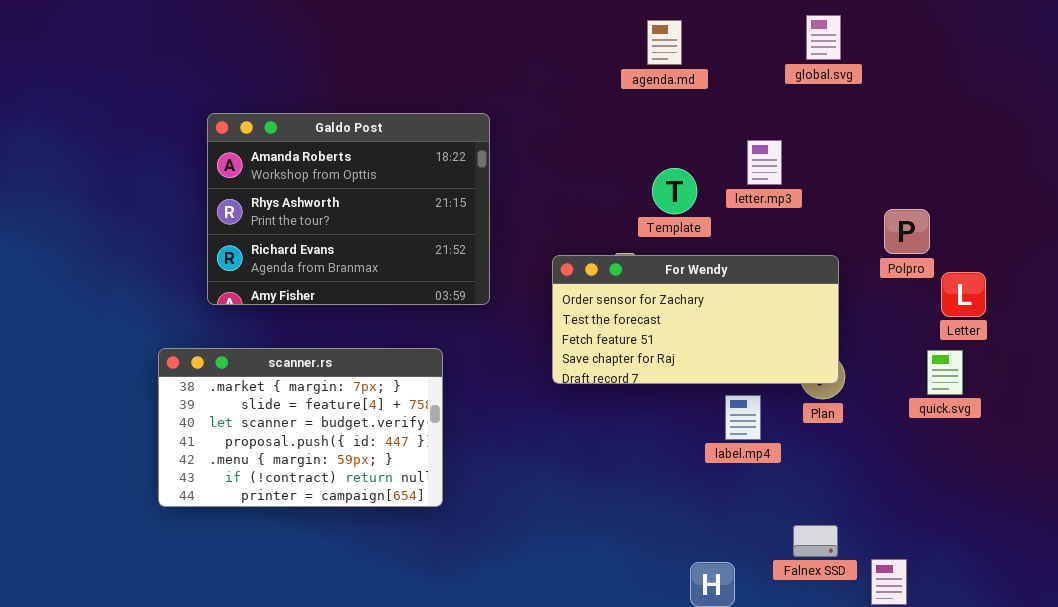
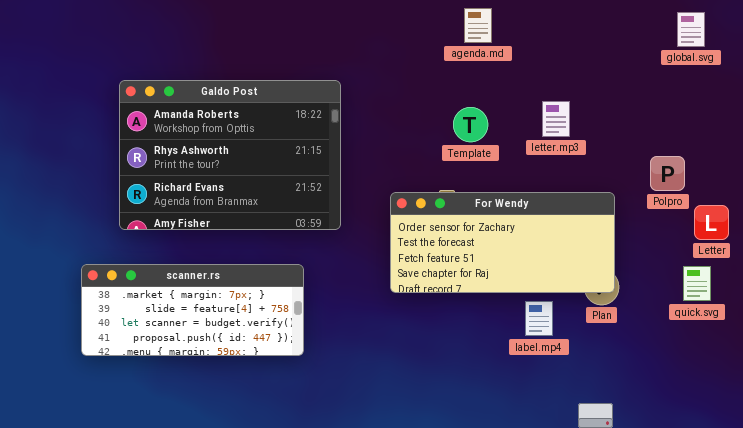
global.svg: [806,15,841,60] -> [677,12,705,47], moved
Template: [652,168,697,214] -> [453,107,488,142], moved
scanner.rs: [158,348,443,507] -> [81,264,304,356], resized

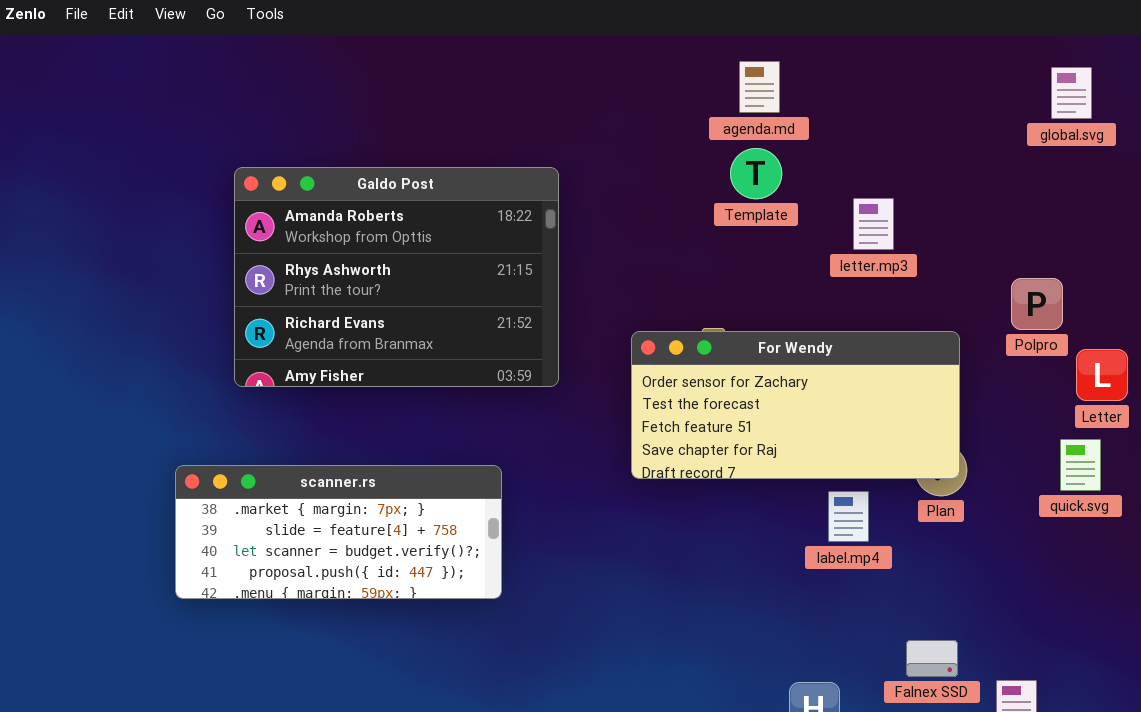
Template: [453,107,488,142] -> [730,148,782,199], moved
scanner.rs: [81,264,304,356] -> [175,465,502,599], moved

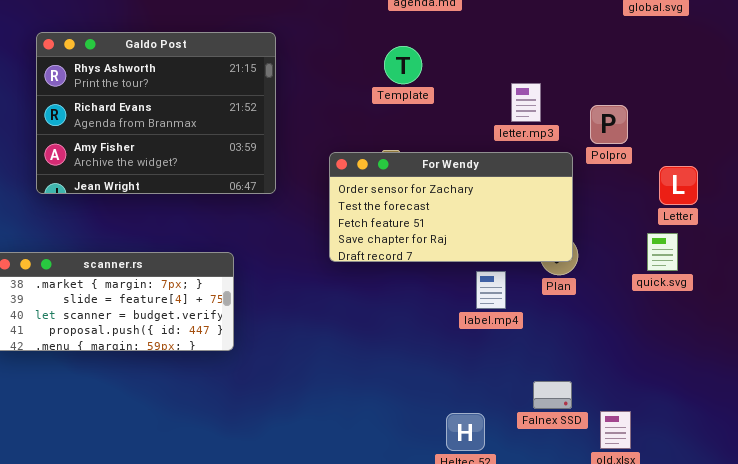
Template: [730,148,782,199] -> [384,46,422,84], moved
Galdo Post: [234,167,559,387] -> [36,32,276,194], scrolled down 1 row
letter.mp3: [853,198,894,250] -> [511,83,541,122], moved
Polpro: [1011,278,1063,330] -> [590,105,628,144], moved

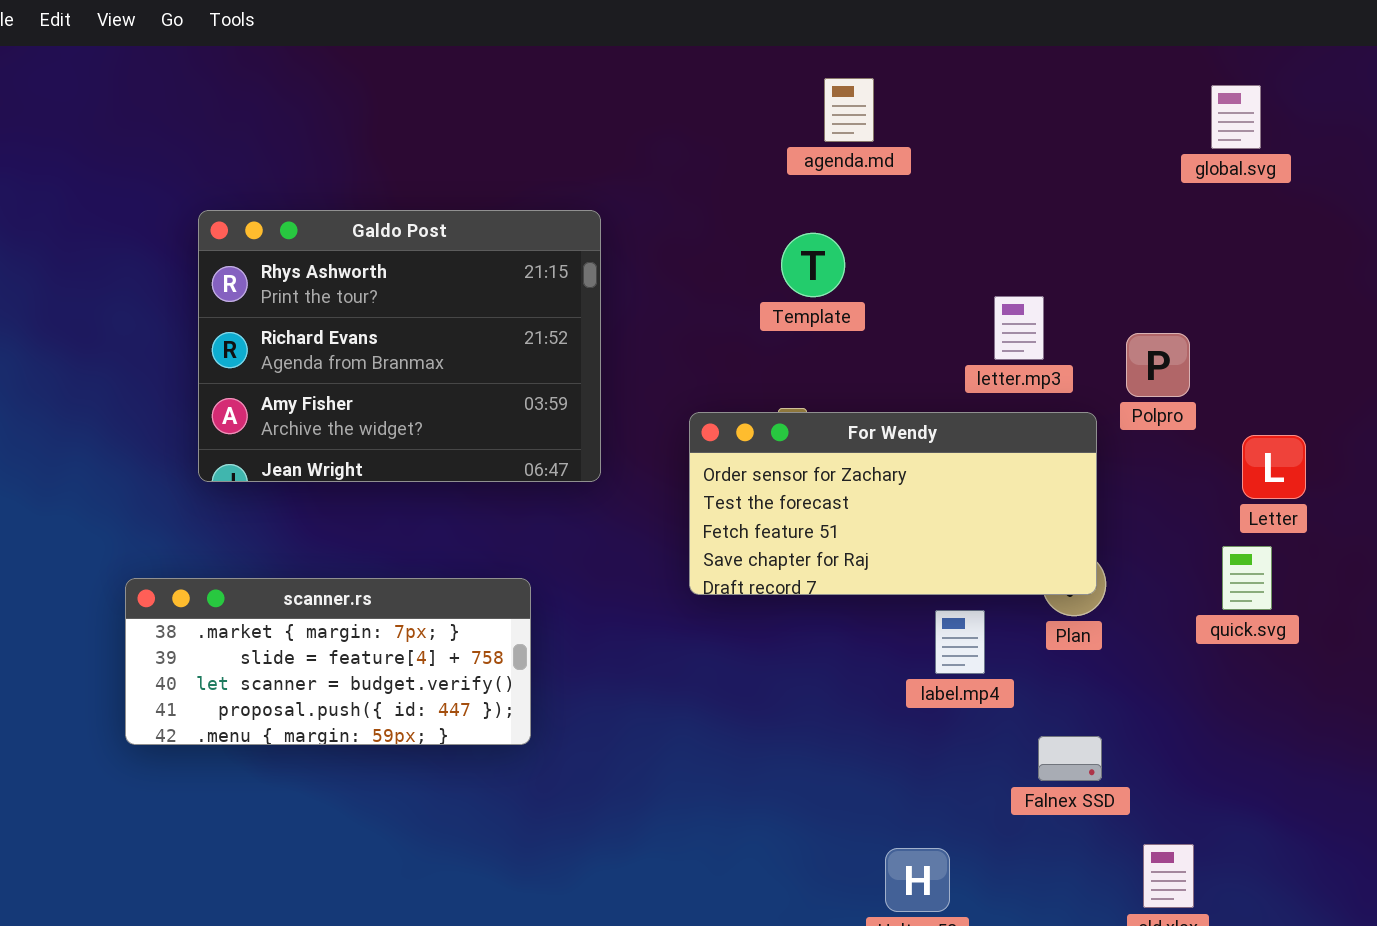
Falnex SSD: [533,381,572,409] -> [1038,736,1102,781], moved

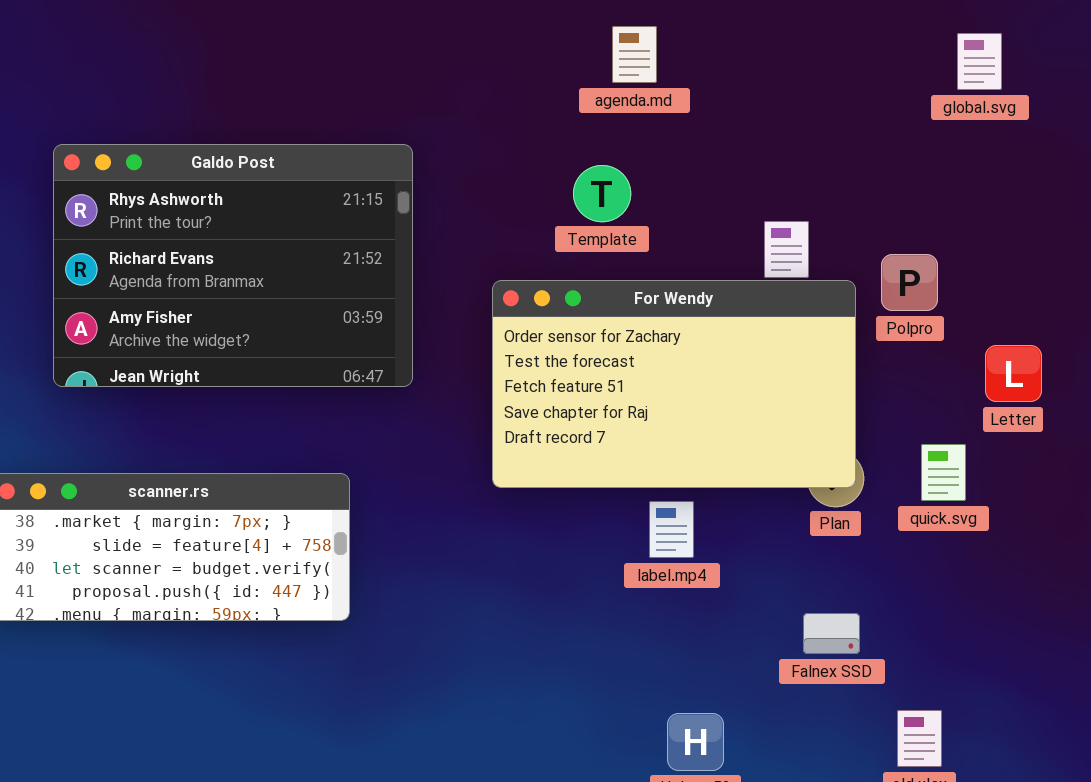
For Wendy: [689,412,1097,595] -> [492,280,856,488], resized
quick.svg: [1222,546,1272,610] -> [921,444,966,501], moved
label.mp4: [935,610,985,674] -> [649,501,694,558], moved

